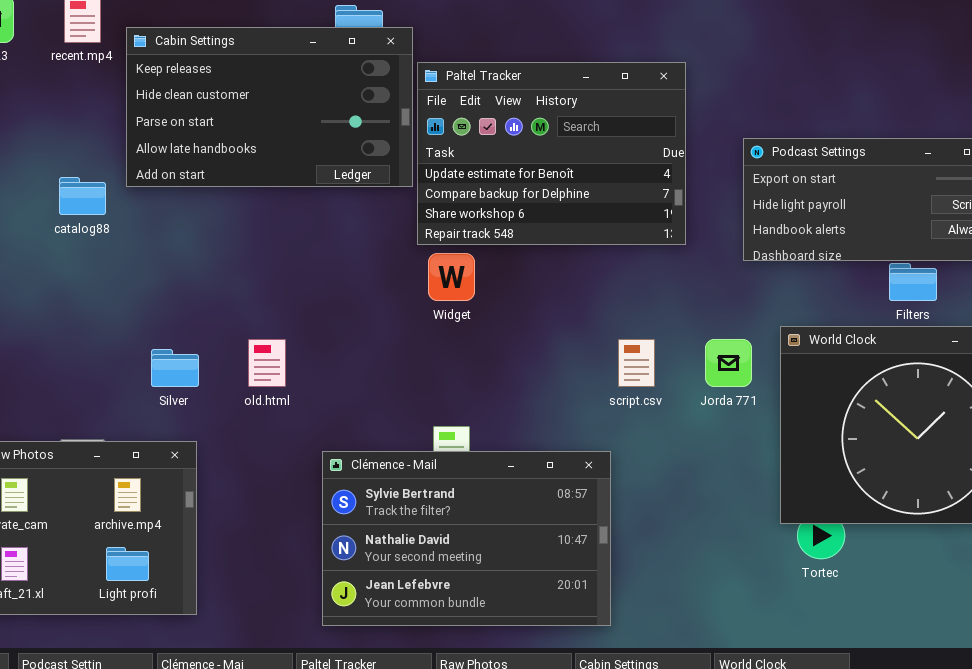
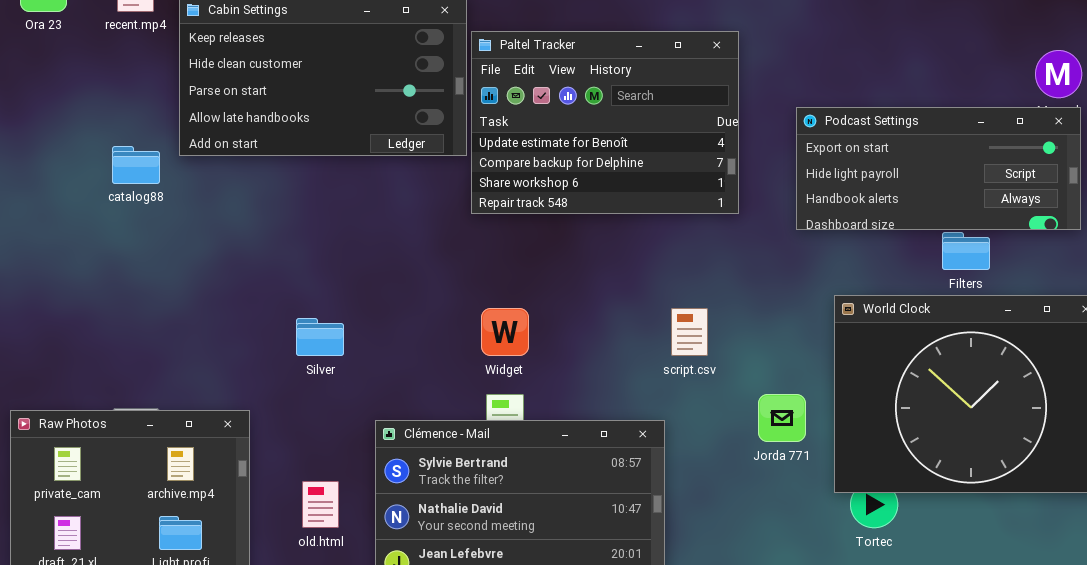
Widget: [428,253,475,301] -> [481,308,529,356], moved
old.html: [248,339,286,387] -> [302,481,339,528], moved
Jorda 771: [705,339,752,387] -> [758,394,806,442], moved
Silver: [151,349,199,387] -> [296,318,344,356], moved

